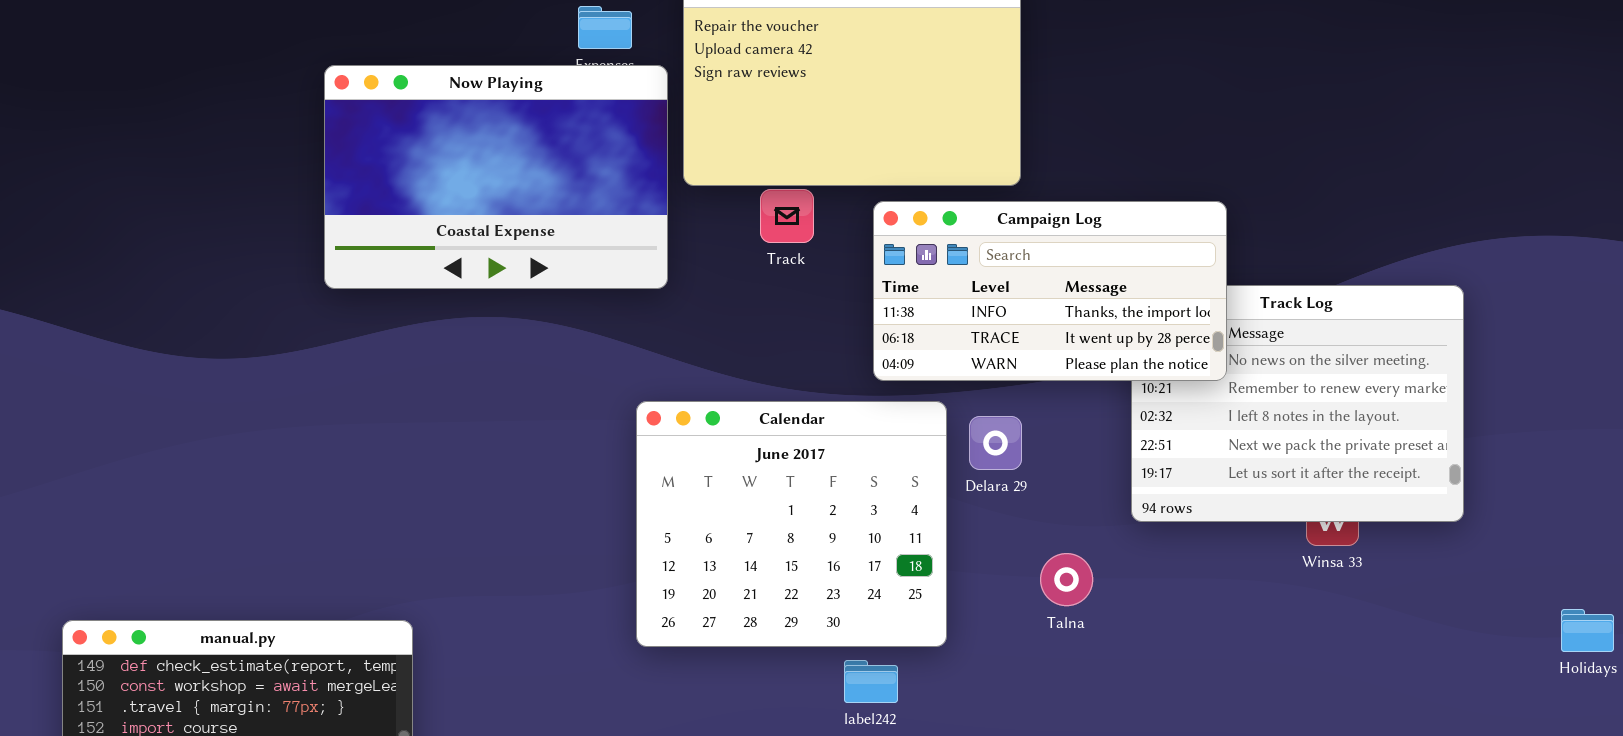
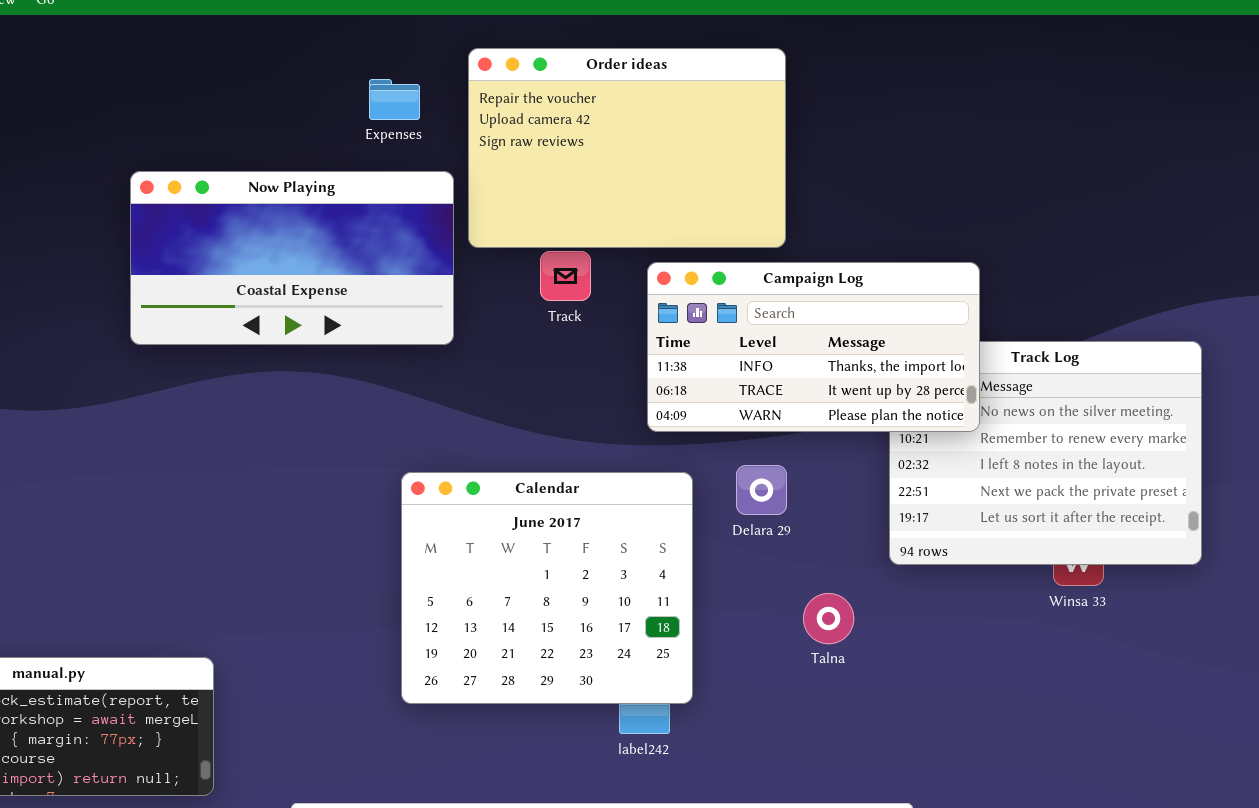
Now Playing: [324,65,668,289] -> [130,171,454,345], resized
Calendar: [636,401,947,647] -> [401,472,693,704], moved

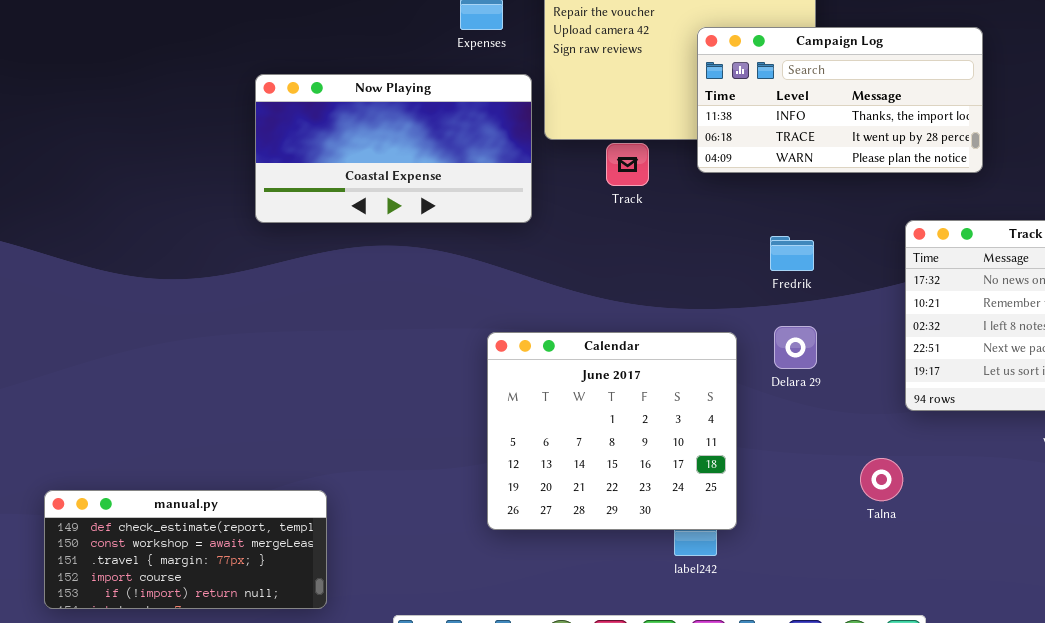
Campaign Log: [647,262,980,432] -> [697,27,983,173], moved
Talna: [803,593,854,644] -> [860,458,903,501], moved

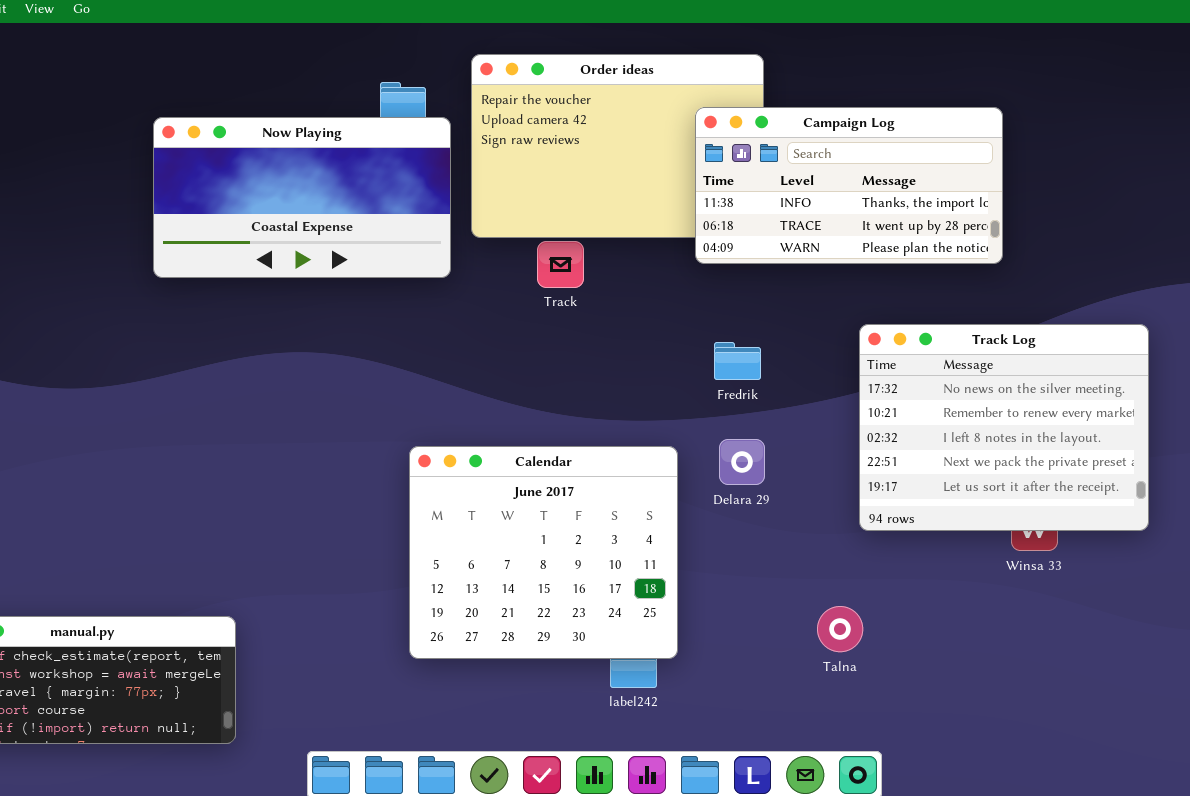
Campaign Log: [697,27,983,173] -> [695,107,1003,264], moved
Now Playing: [255,74,532,223] -> [153,117,451,278], moved
Talna: [860,458,903,501] -> [817,606,863,652], moved

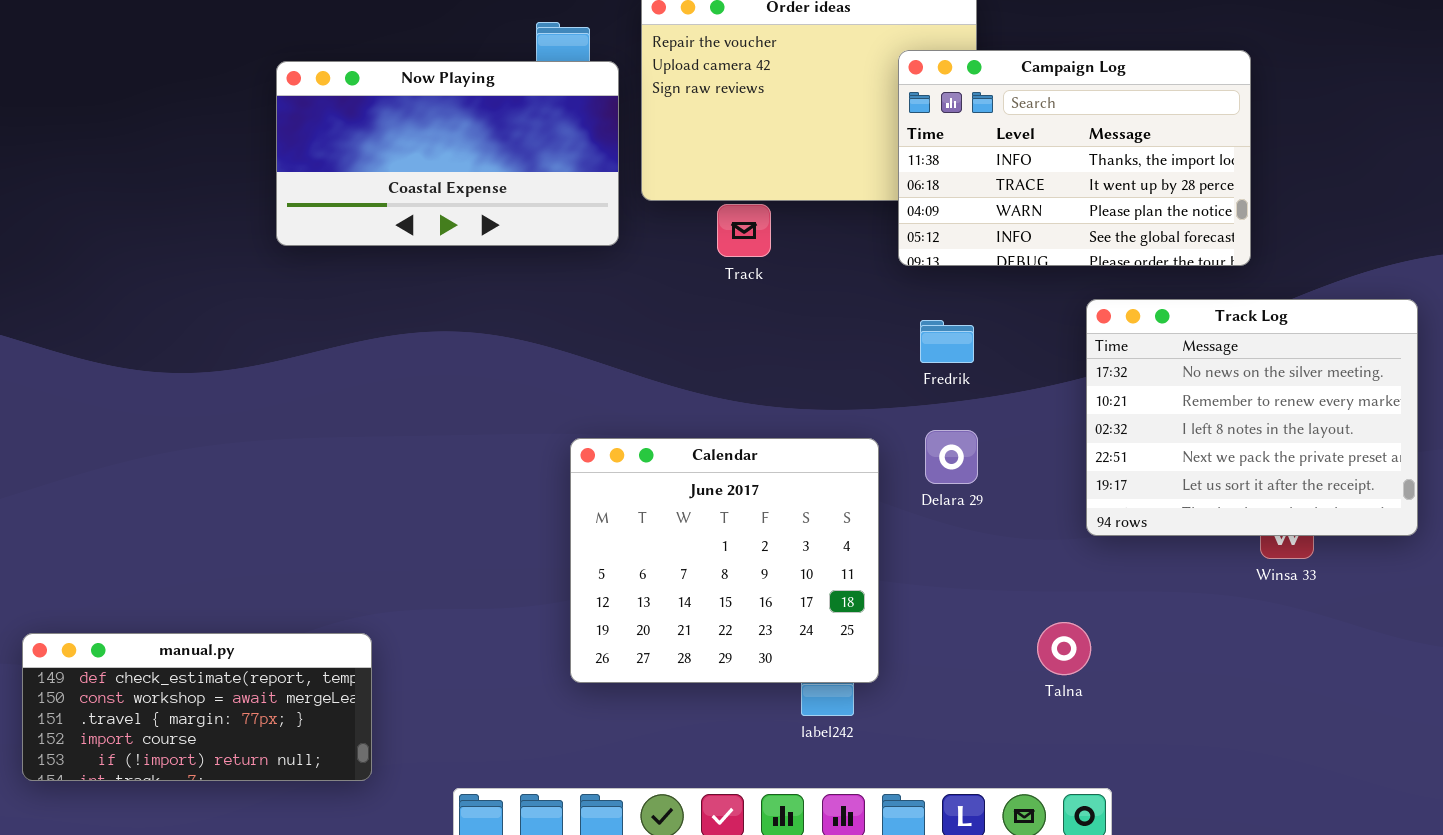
Campaign Log: [695,107,1003,264] -> [898,50,1251,266], resized

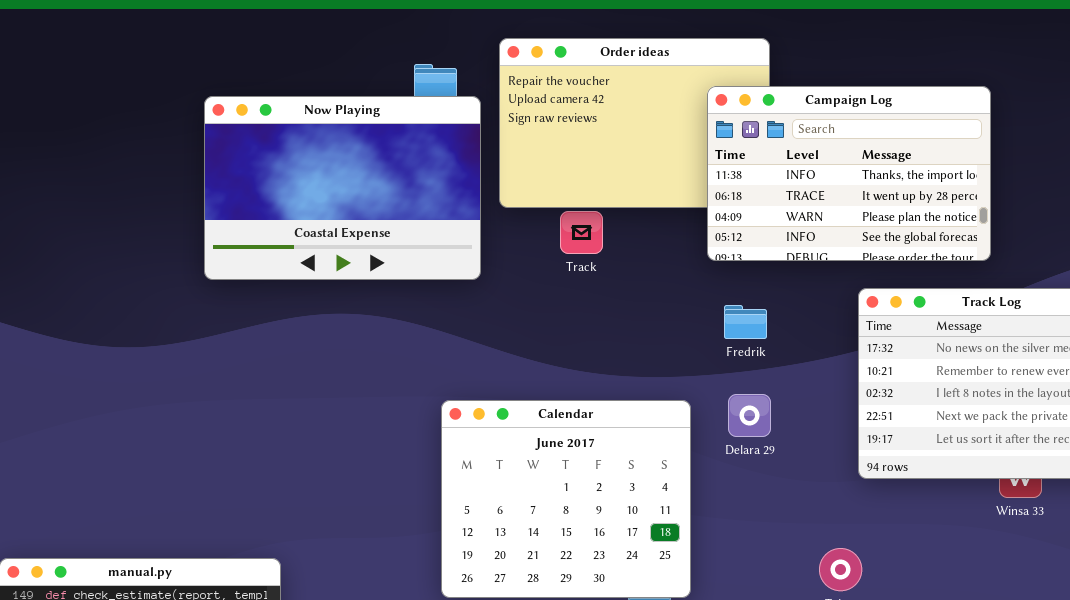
Now Playing: [276,61,619,246] -> [204,96,481,280], resized

